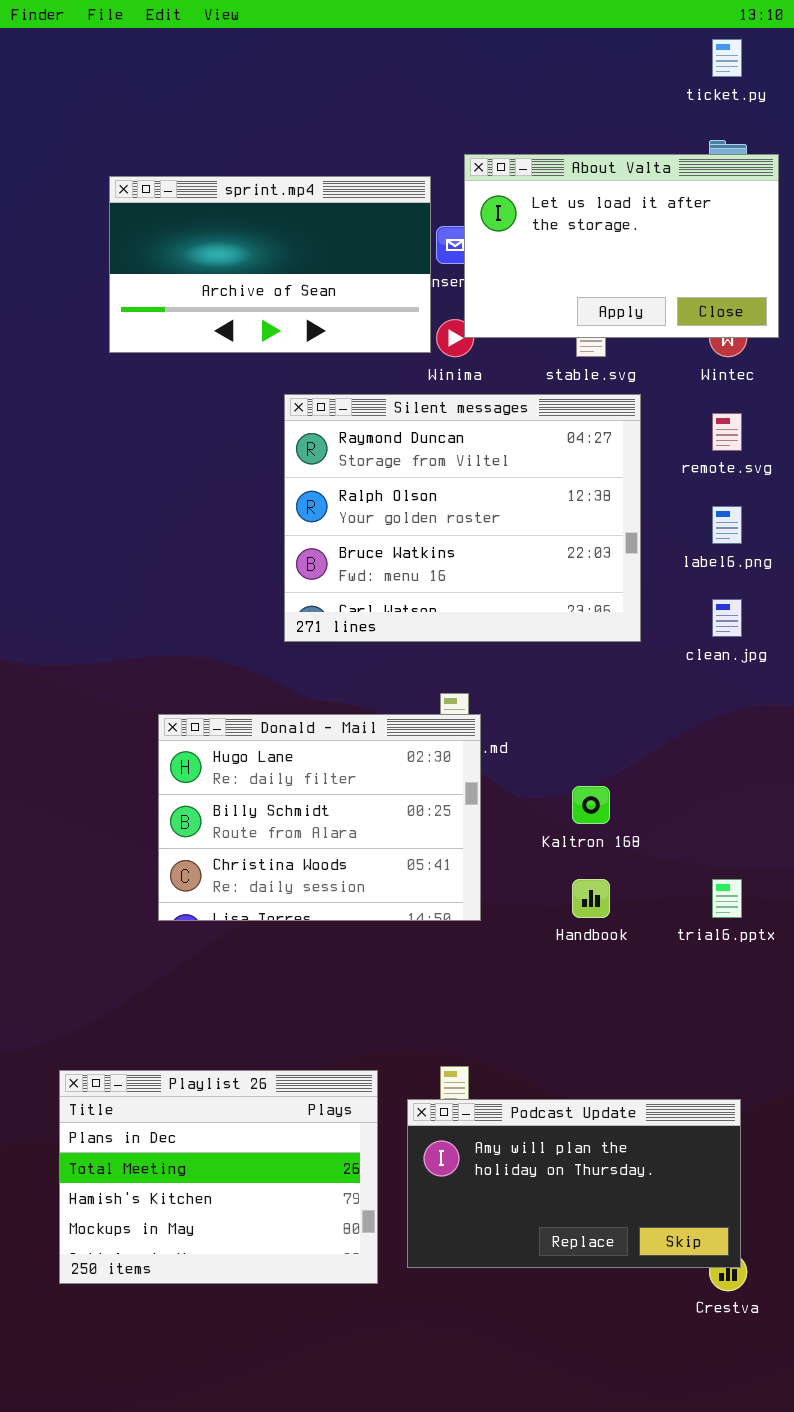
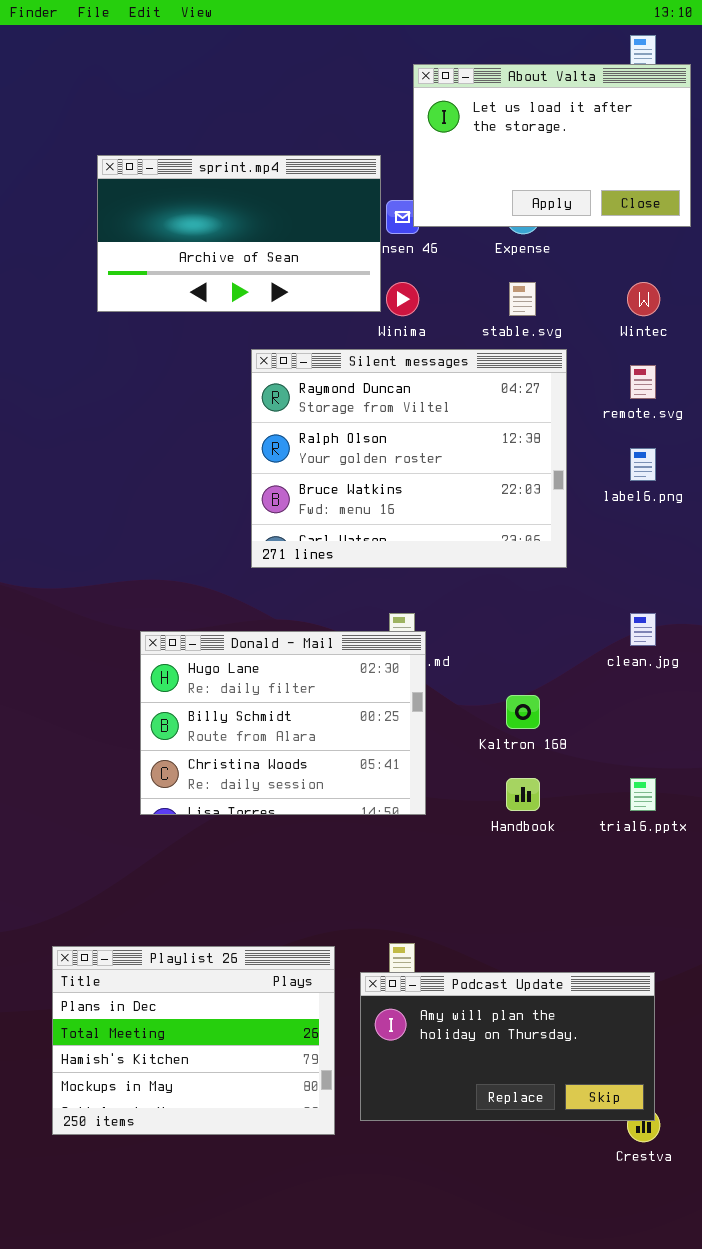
About Valta: [464,154,779,338] -> [413,64,691,227], moved
clean.jpg: [712,599,742,637] -> [630,613,656,646], moved

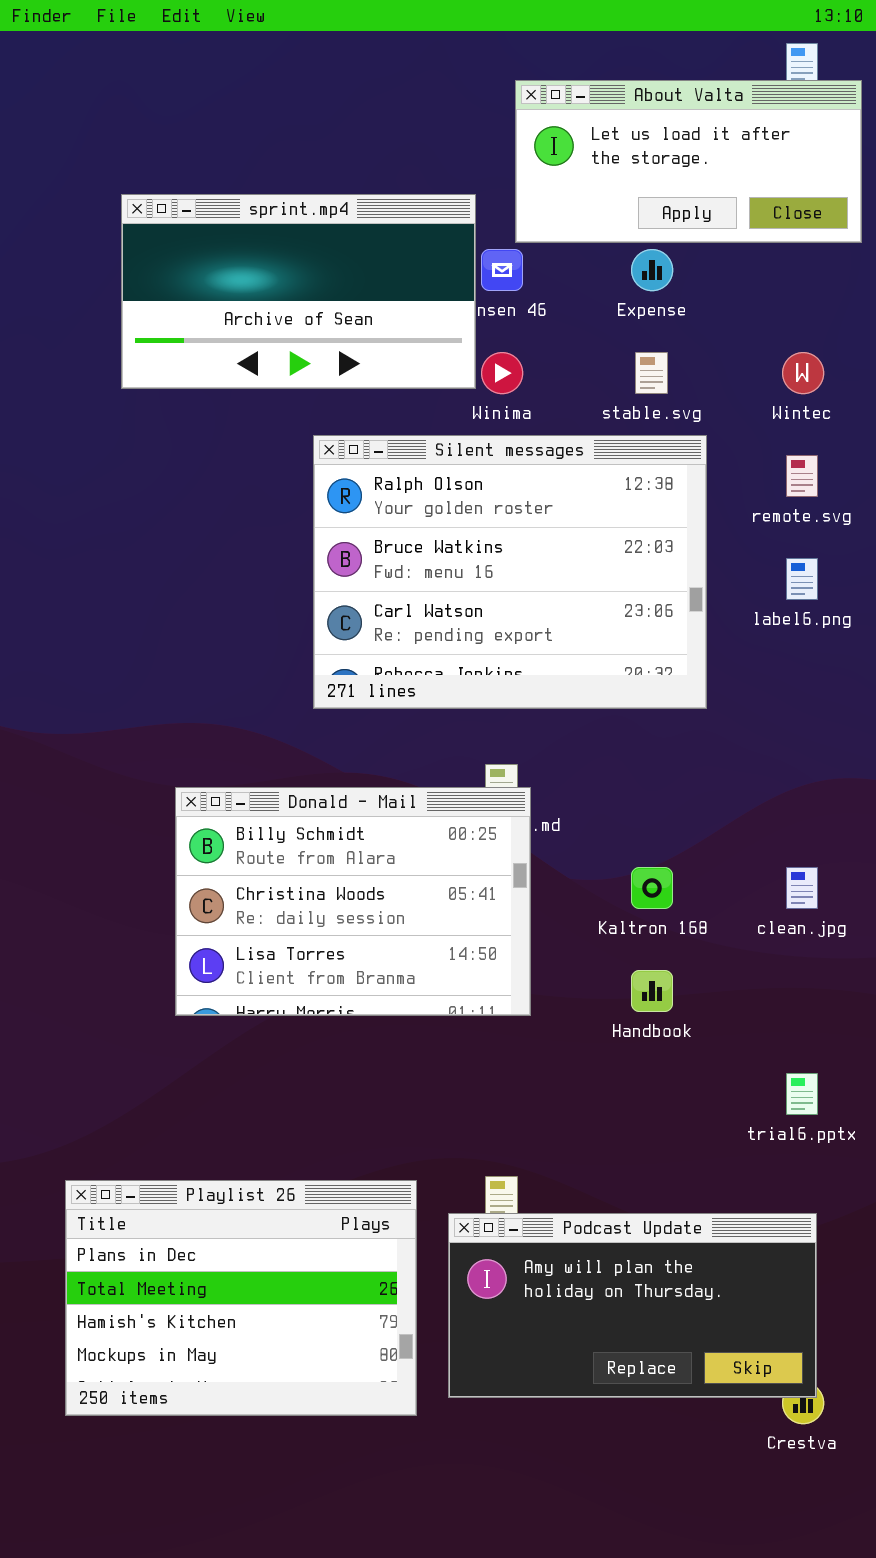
About Valta: [413,64,691,227] -> [515,80,862,243], resized
Silent messages: [251,349,567,568] -> [313,435,707,709], scrolled down 1 row
clean.jpg: [630,613,656,646] -> [786,867,818,909], moved
Donald - Mail: [140,631,426,815] -> [175,787,531,1016], scrolled down 1 row
trial6.pptx: [630,778,656,811] -> [786,1073,818,1115], moved

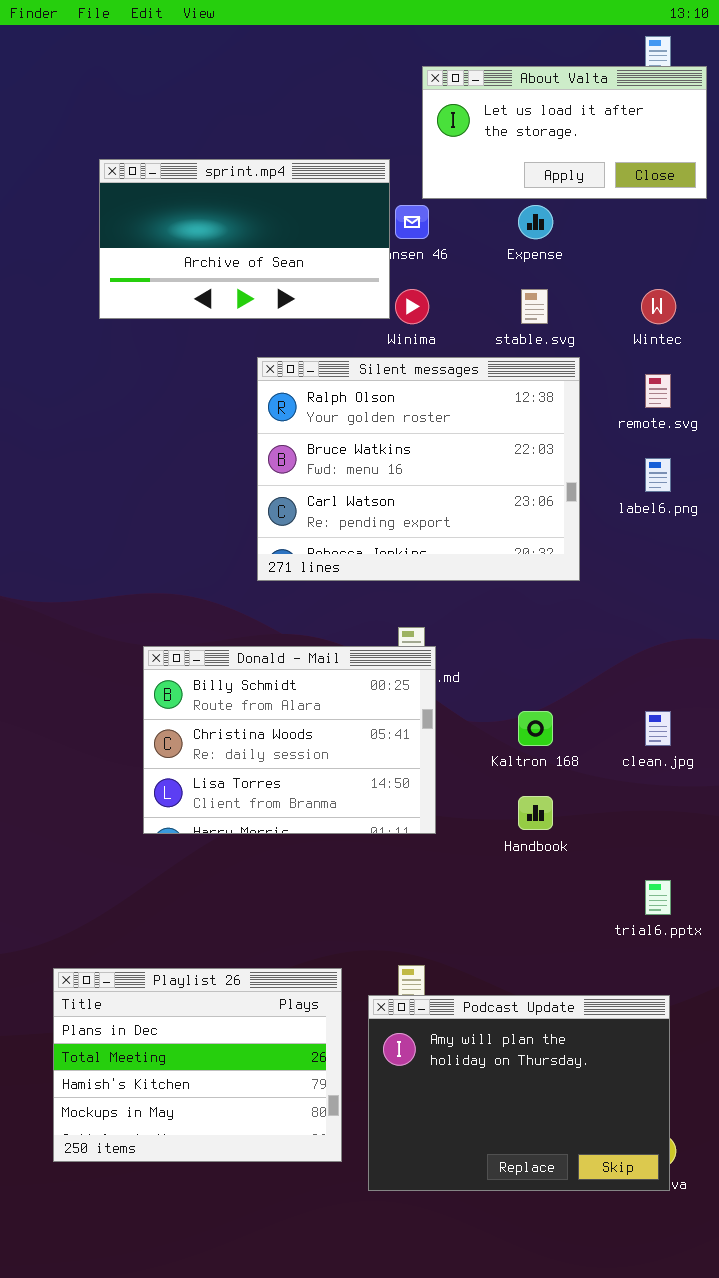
Podcast Update: [448,1213,817,1398] -> [368,995,670,1191], resized

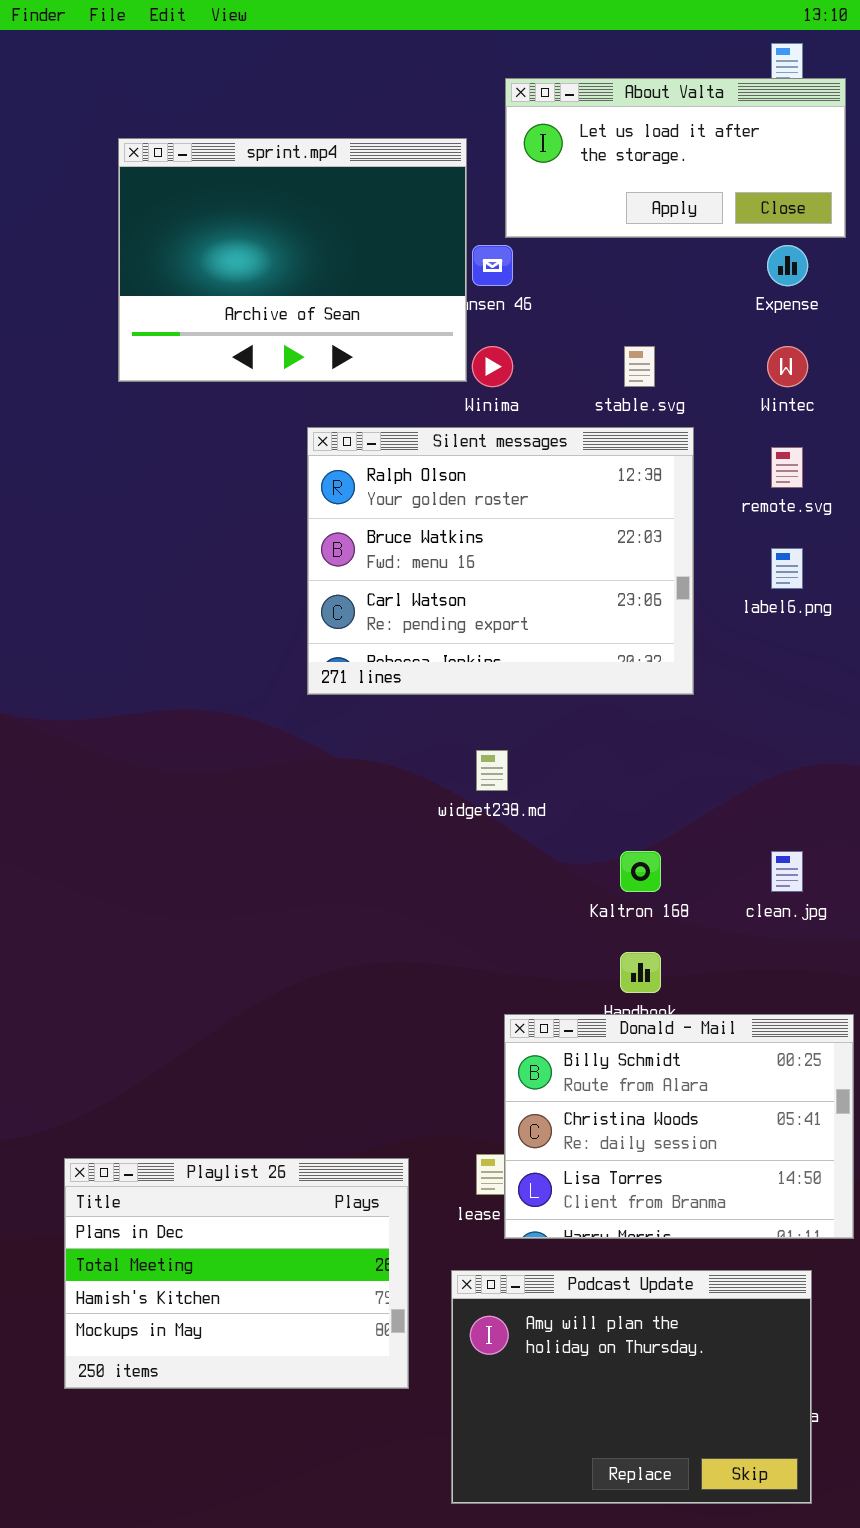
sprint.mp4: [99,159,390,319] -> [118,138,467,382], resized
Expense: [518,205,553,239] -> [767,245,808,286], moved
Donald - Mail: [143,646,436,834] -> [504,1014,854,1239], moved
Podcast Update: [368,995,670,1191] -> [451,1270,812,1504], moved

